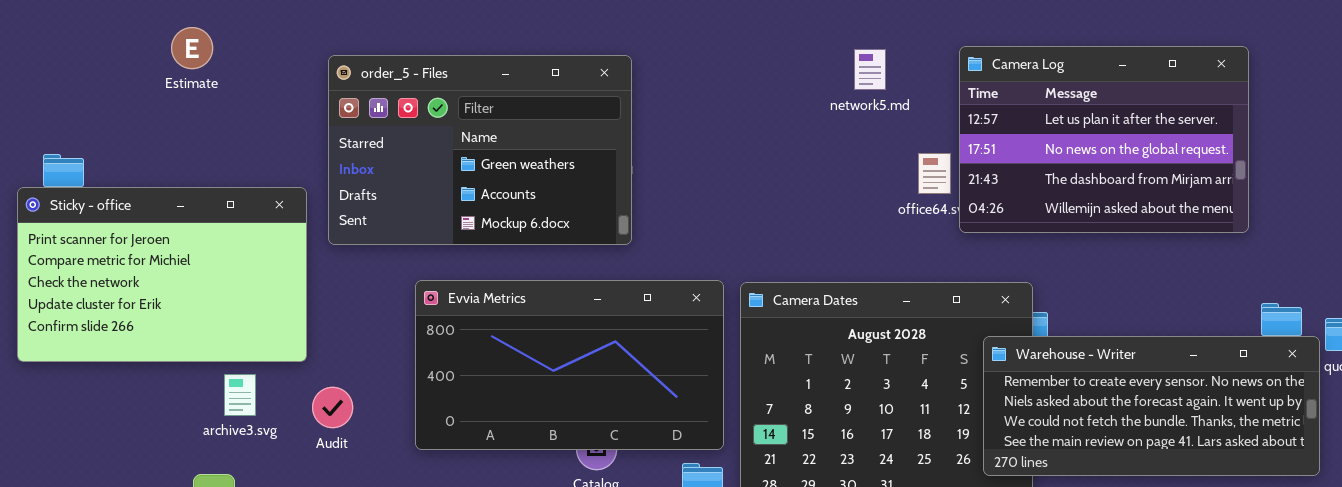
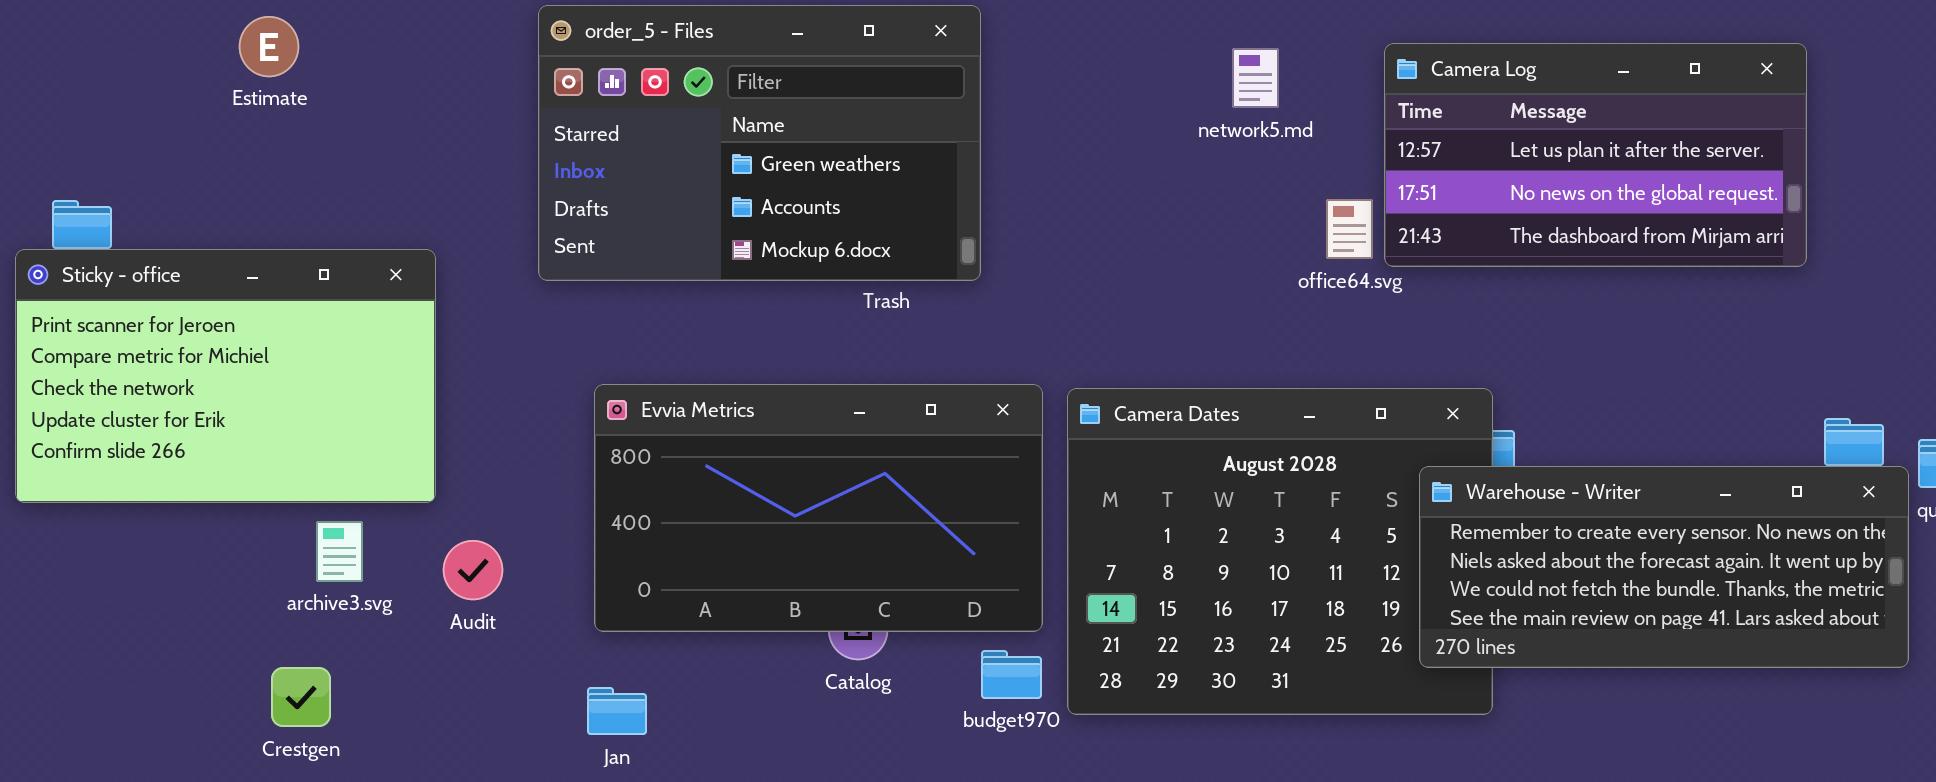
Camera Log: [959,46,1249,233] -> [1384,43,1807,267], resized
order_5 - Files: [328,55,632,245] -> [538,5,981,281], moved

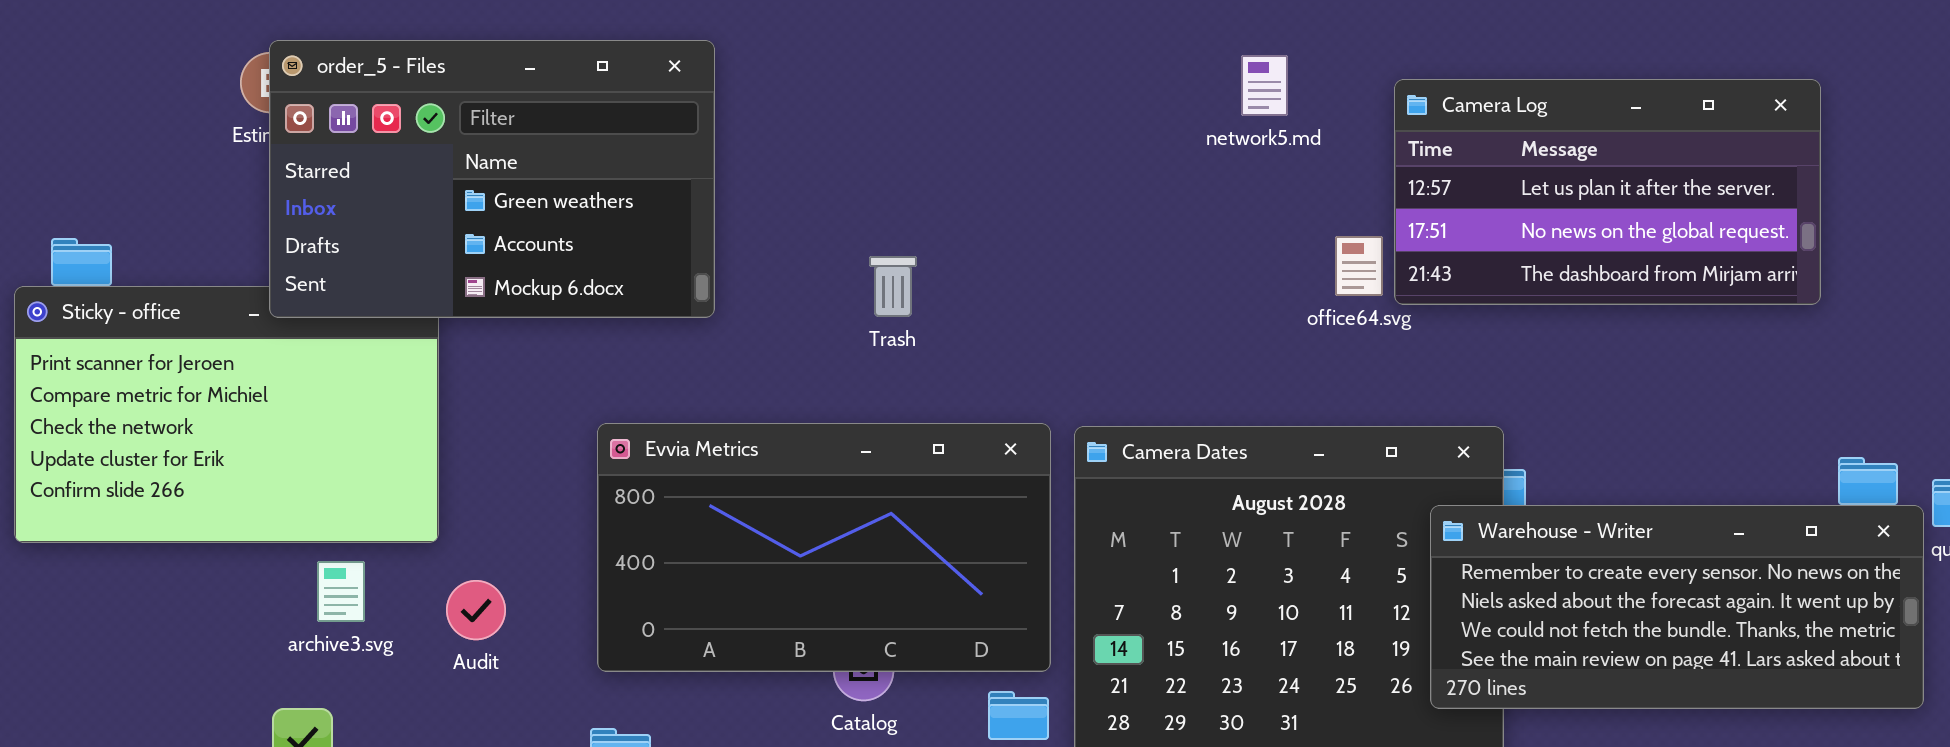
order_5 - Files: [538,5,981,281] -> [269,40,715,318], moved
network5.md: [1232,48,1279,108] -> [1241,55,1288,116], moved

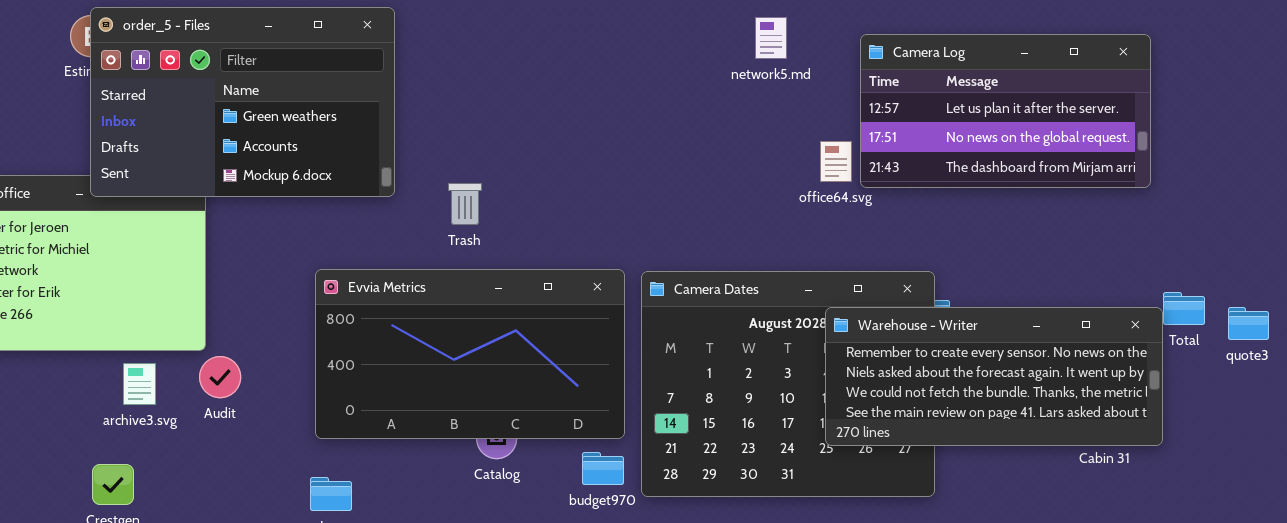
Trash: [869,256,917,317] -> [448,183,482,225], moved
Warehouse - Writer: [1430,505,1924,709] -> [825,307,1163,446], moved
Audit: [446,580,506,640] -> [199,356,241,398], moved

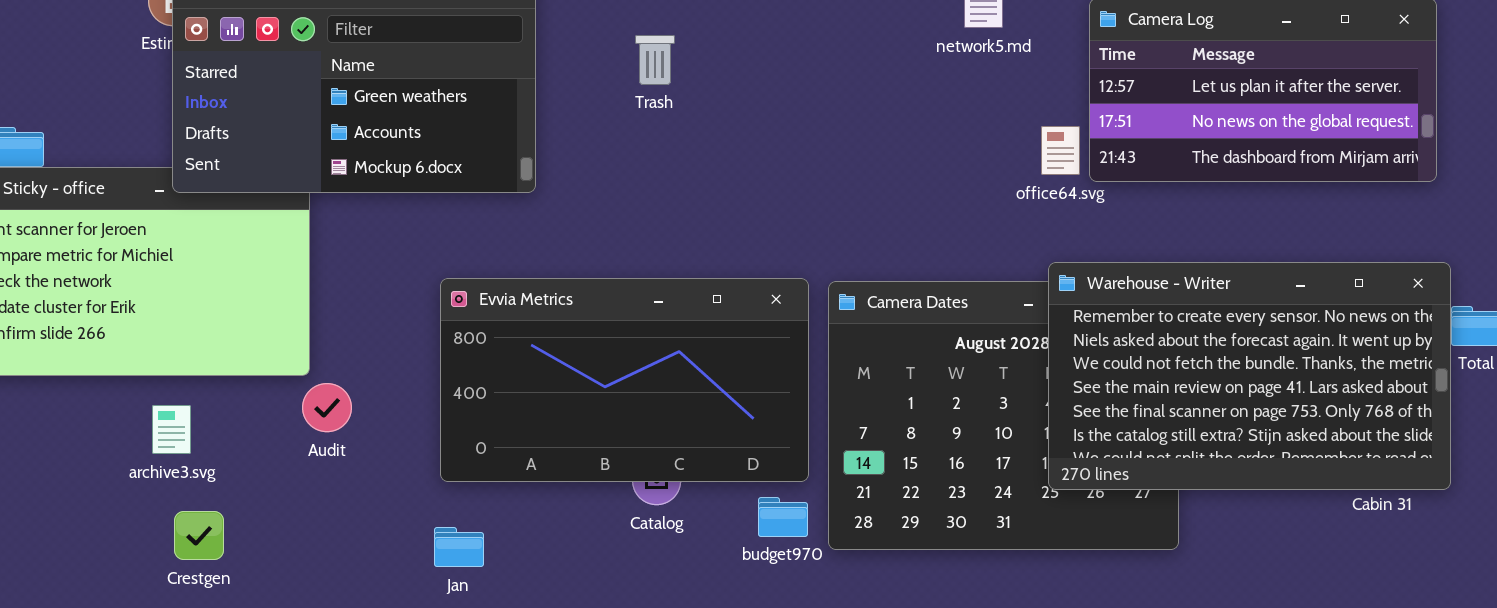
Trash: [448,183,482,225] -> [635,35,675,85], moved
Warehouse - Writer: [825,307,1163,446] -> [1048,262,1451,490], resized
archive3.svg: [123,363,156,405] -> [152,405,191,454], moved

